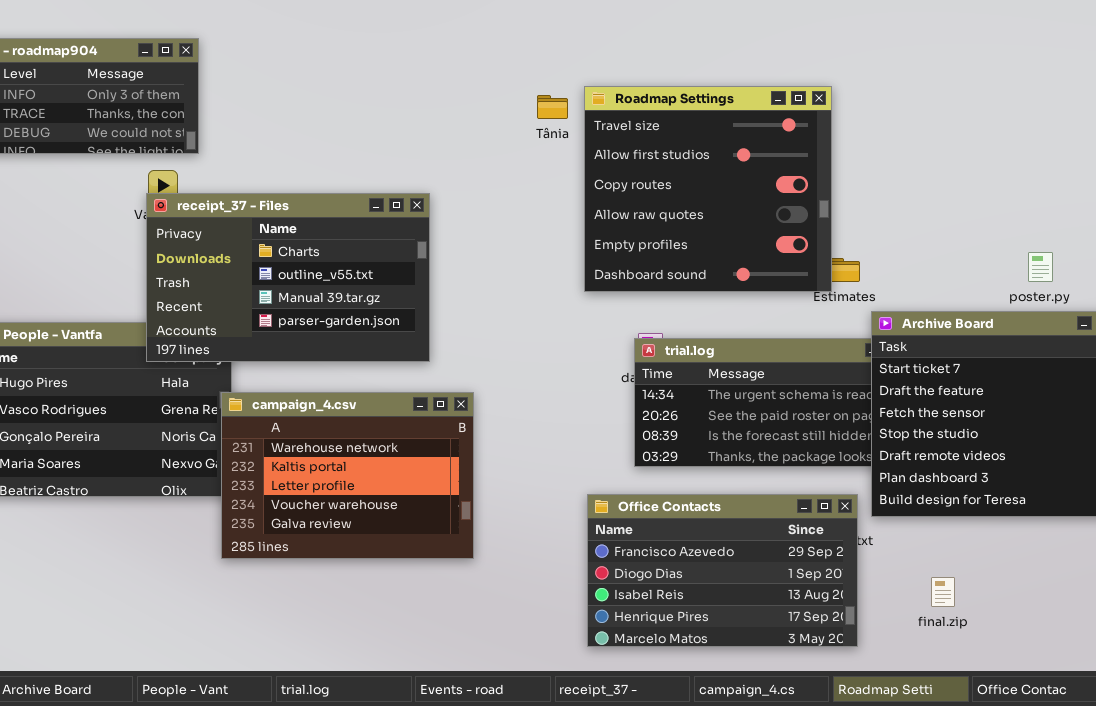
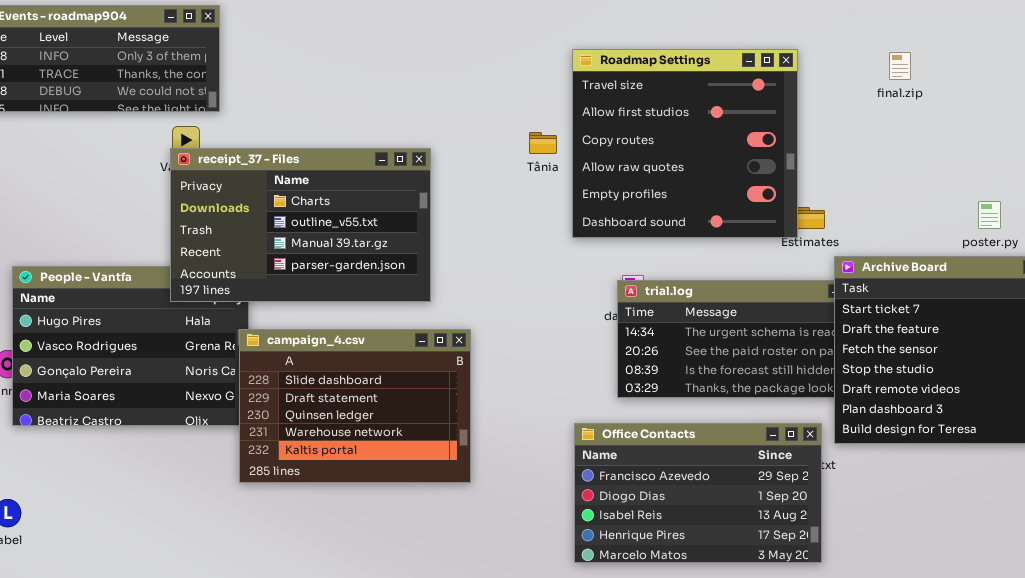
Tânia: [537,95,568,119] -> [529,132,557,154], moved
campaign_4.csv: [221,392,474,559] -> [239,329,471,483], scrolled up 3 rows
final.zip: [931,577,955,607] -> [889,52,911,80], moved

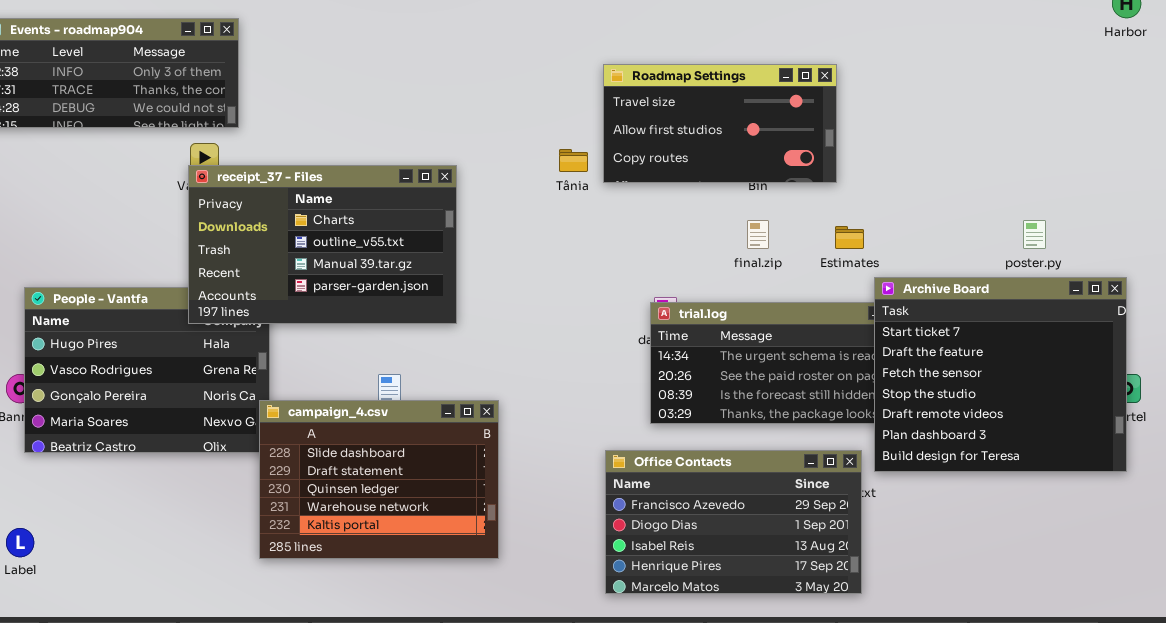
Roadmap Settings: [572,49,798,238] -> [603,64,837,183], resized
final.zip: [889,52,911,80] -> [747,220,769,249], moved
campaign_4.csv: [239,329,471,483] -> [259,400,499,559], moved

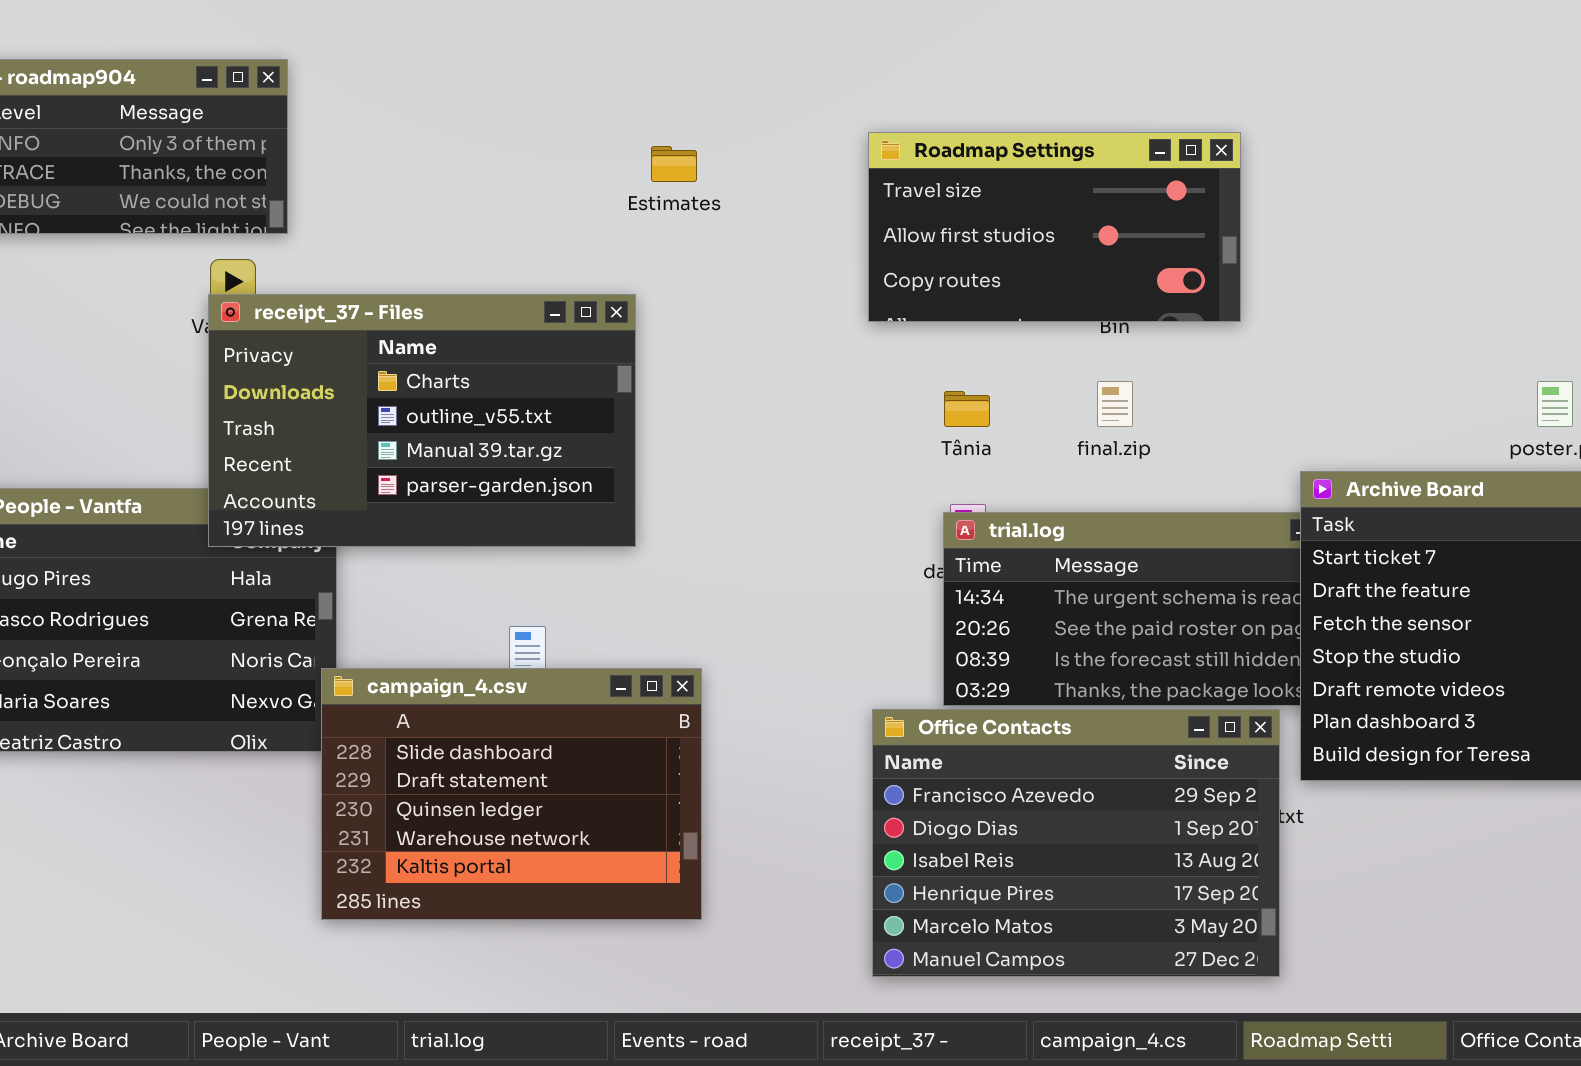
Tânia: [559,149,588,172] -> [944,391,990,427], moved
Estimates: [835,226,864,249] -> [651,146,697,182], moved
Office Contacts: [605,450,862,594] -> [872,709,1280,977], resized

